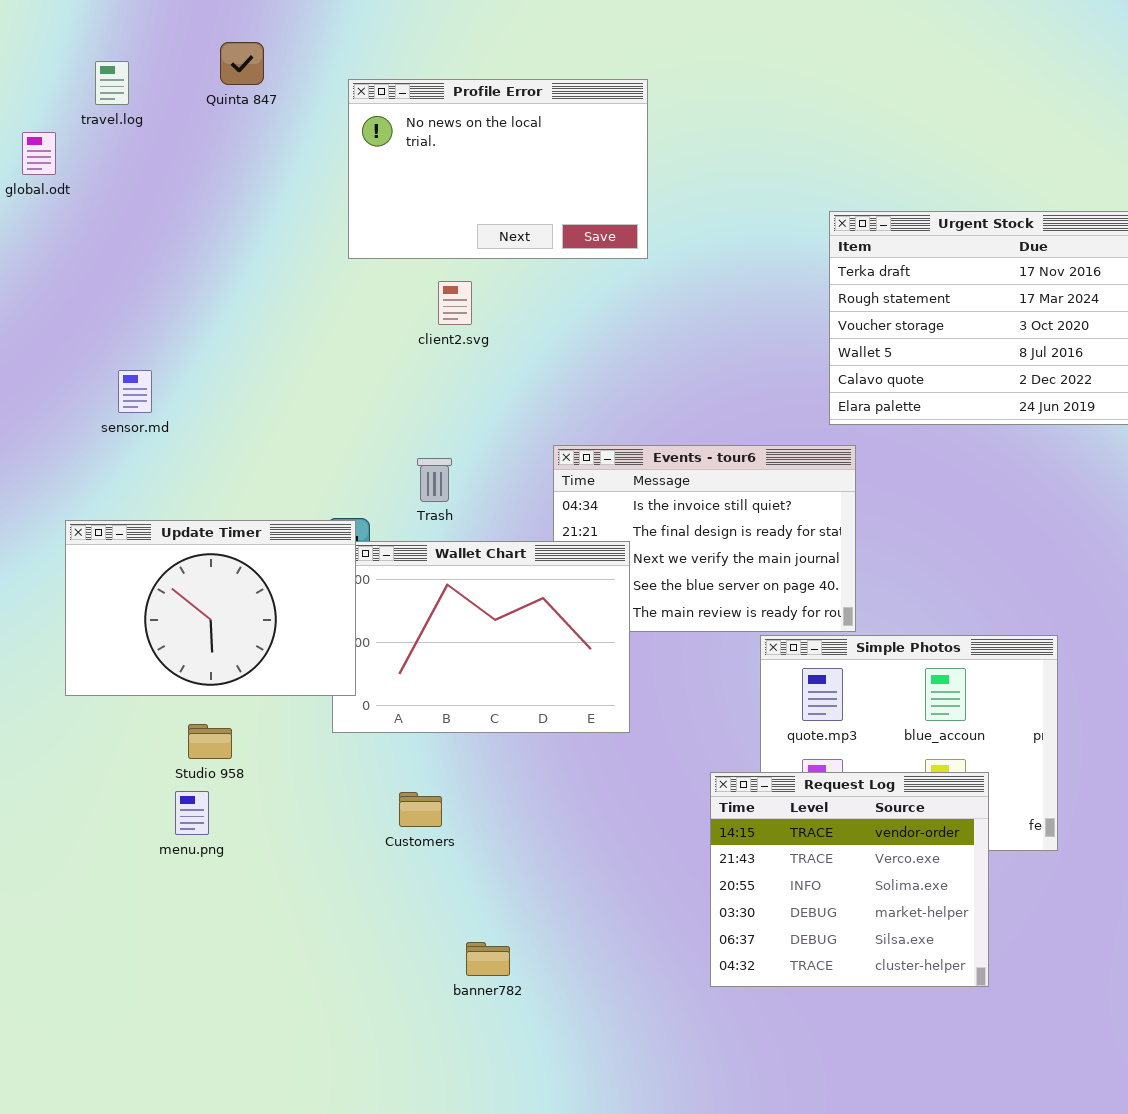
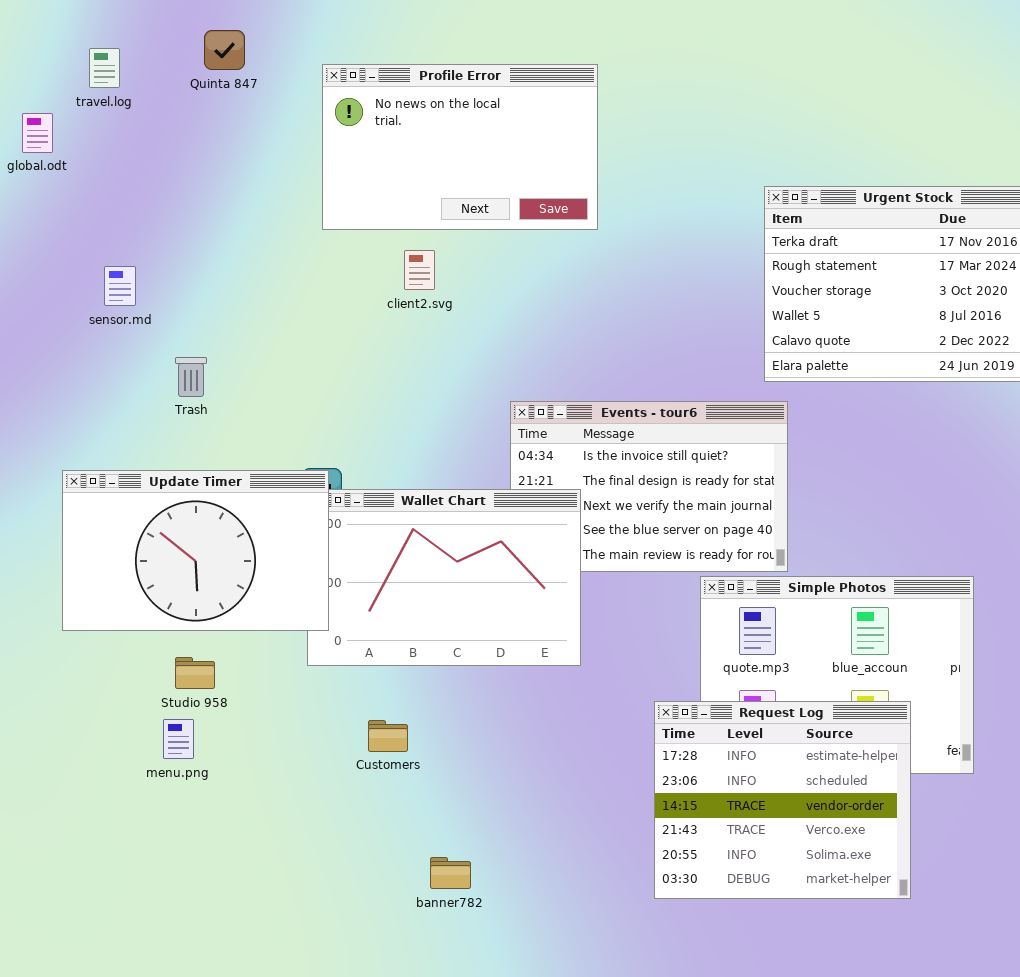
sensor.md: [118,370,152,413] -> [104,266,136,306], moved
Trash: [417,458,452,502] -> [175,357,207,397], moved
Request Log: [710,772,989,987] -> [654,701,911,899], scrolled up 2 rows

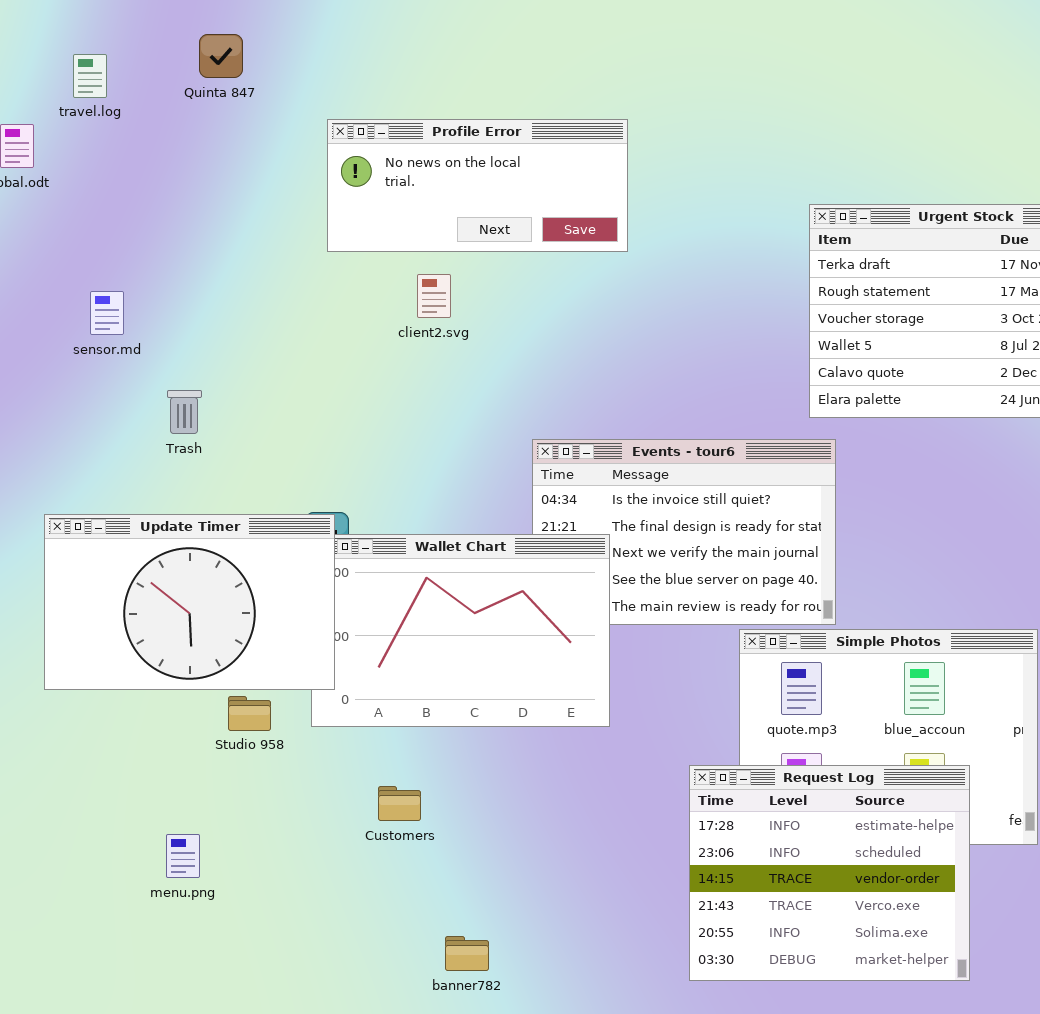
Profile Error: [322,64,598,230] -> [327,119,628,252], resized
Studio 958: [175,657,215,689] -> [228,696,271,731], moved
menu.png: [163,719,194,759] -> [166,834,200,878], moved

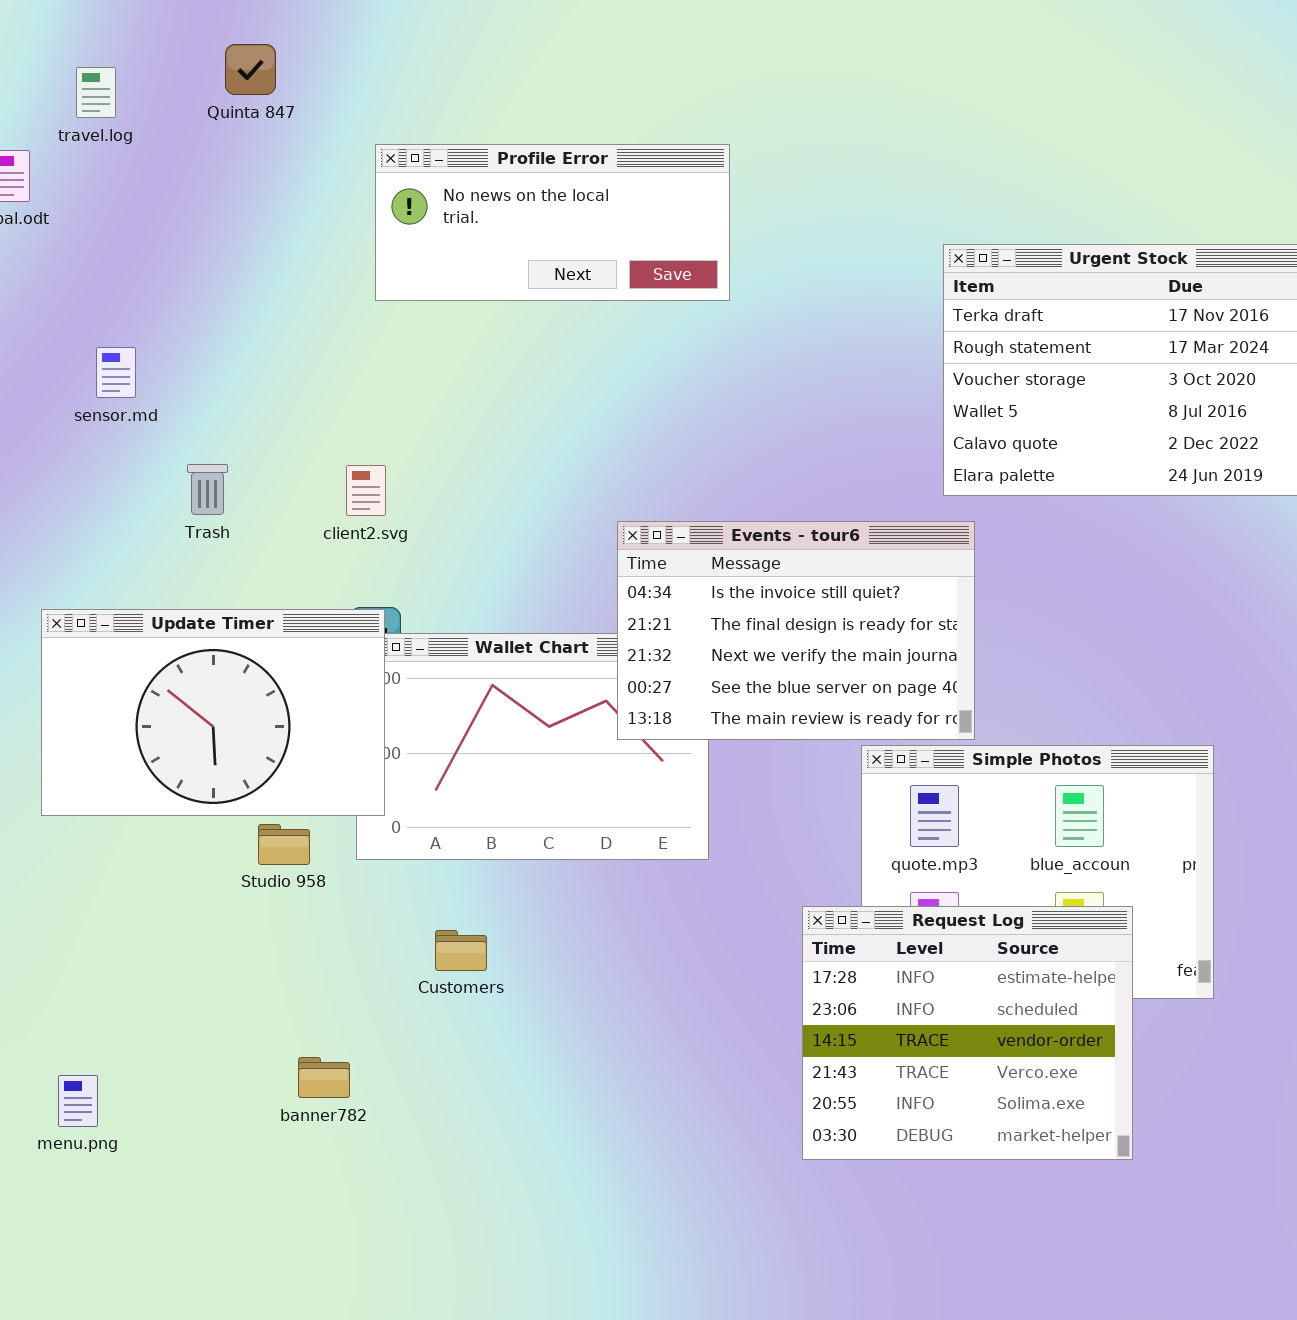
client2.svg: [417,274,451,318] -> [346,465,386,516], moved
Events - tour6: [532,439,836,625] -> [617,521,975,740], raised
menu.png: [166,834,200,878] -> [58,1075,98,1127], moved
banner782: [445,936,489,971] -> [298,1057,350,1098], moved

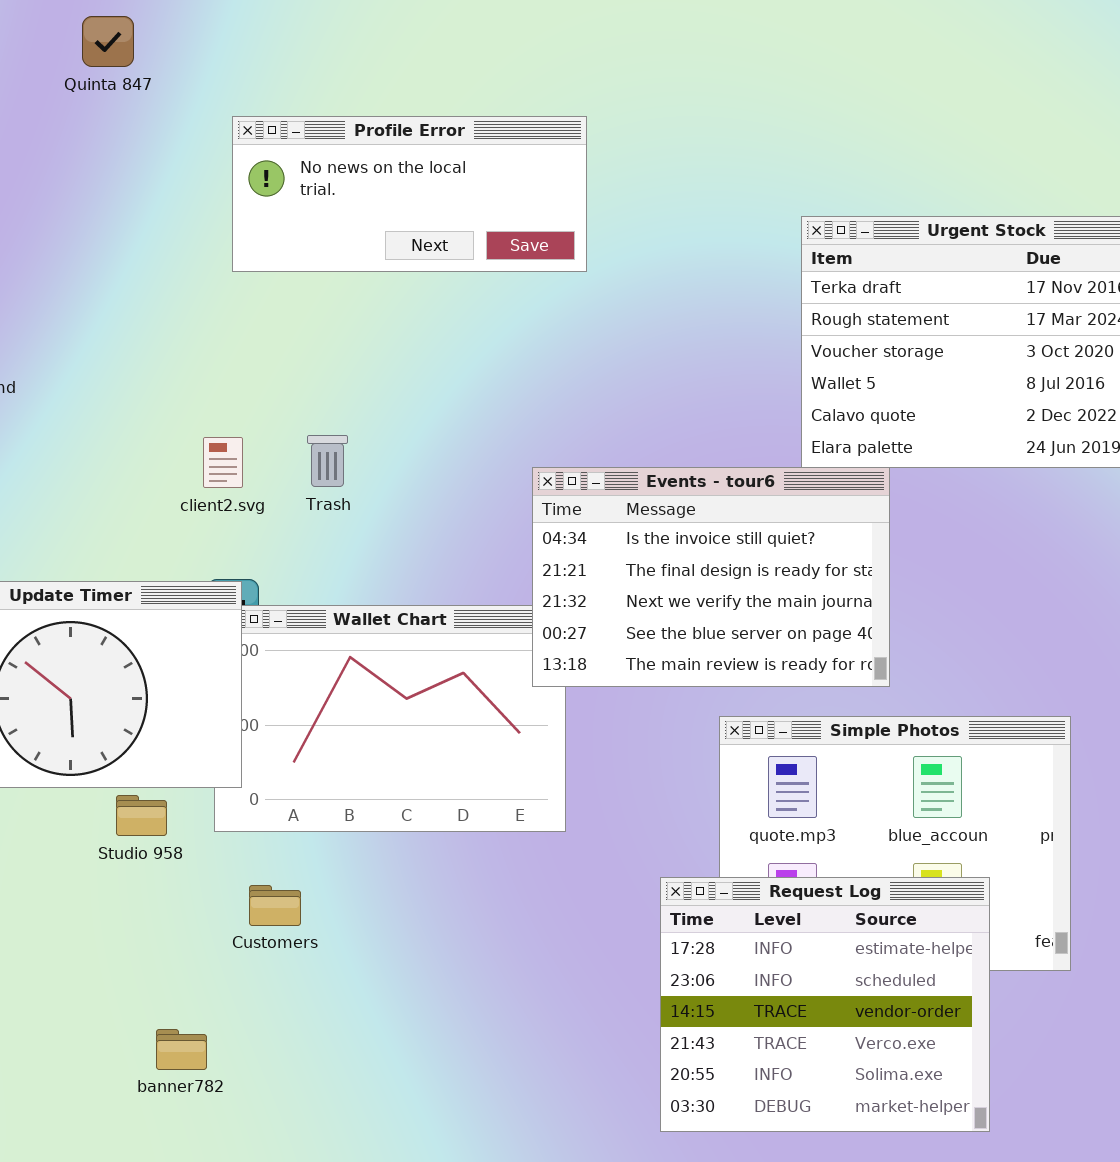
Trash: [187,464,228,515] -> [307,435,348,487], moved
Events - tour6: [617,521,975,740] -> [532,467,890,687], moved
Customers: [435,930,487,971] -> [249,885,301,926], moved

